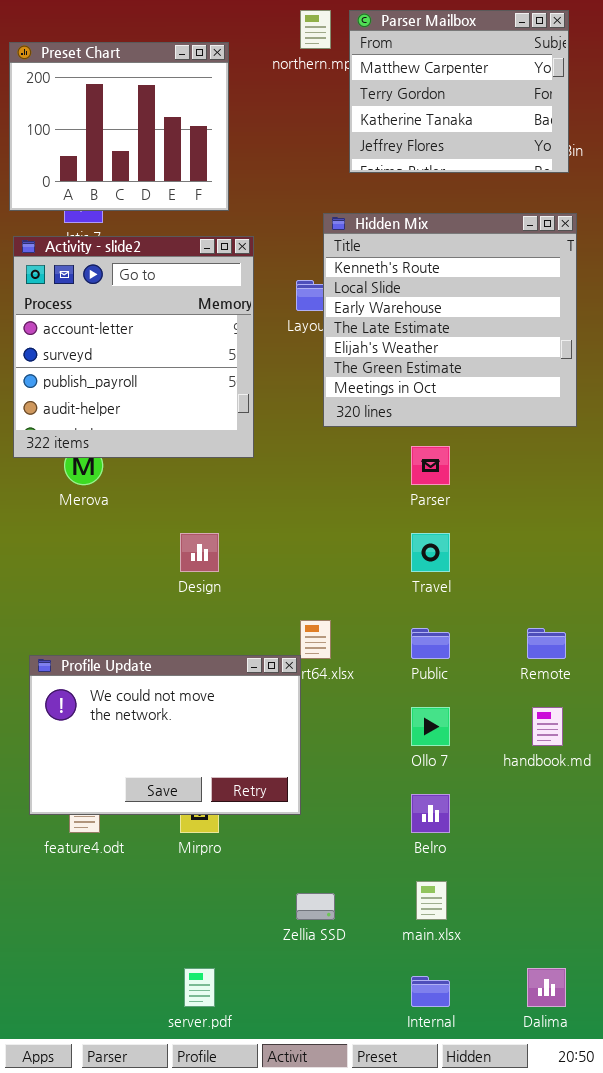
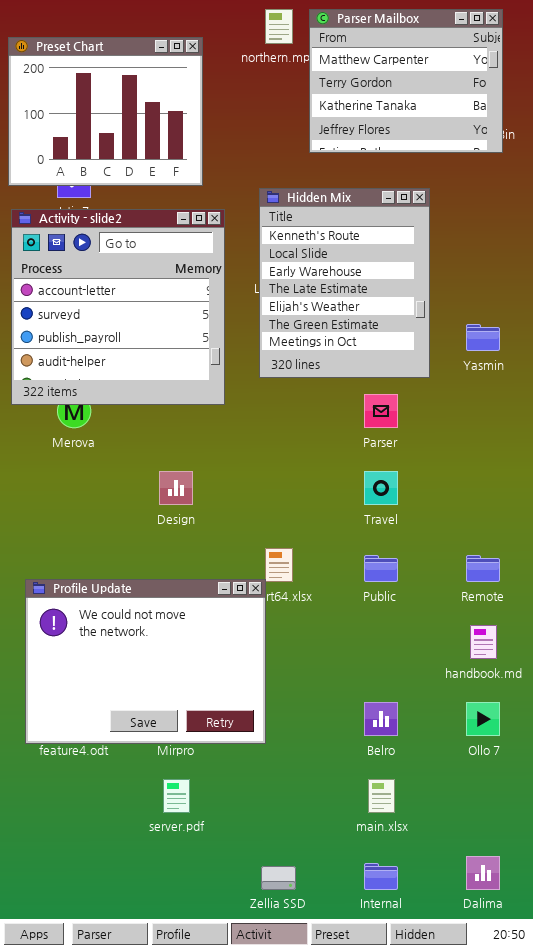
Hidden Mix: [323,213,577,427] -> [259,188,430,378], moved, resized
Profile Update: [29,655,301,815] -> [25,579,266,744], resized
Ollo 7: [411,707,450,746] -> [466,702,500,736], moved
Zellia SSD: [296,893,335,920] -> [261,866,296,890], moved
server.pdf: [184,968,215,1007] -> [163,779,190,813], moved

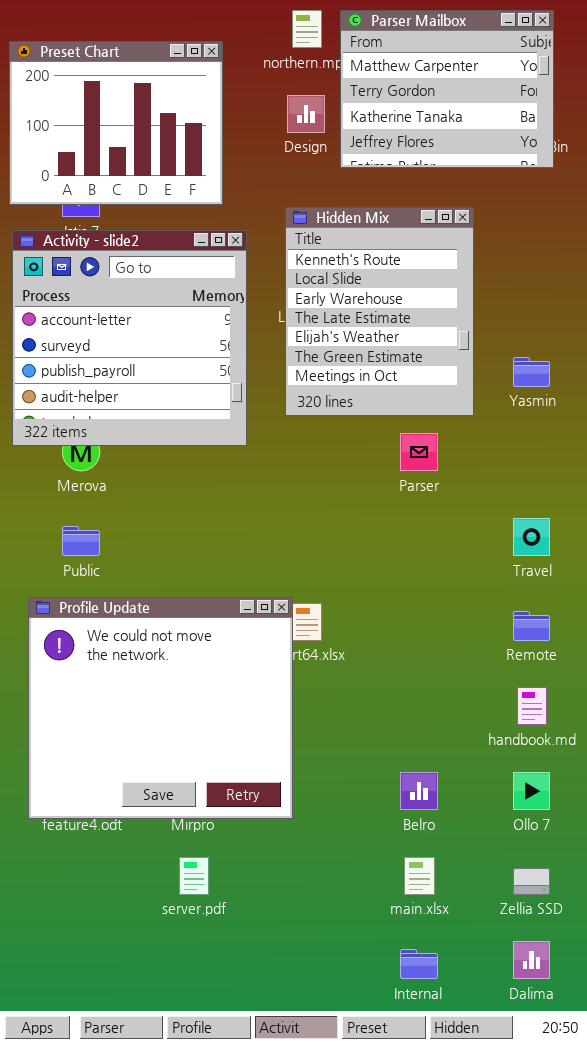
Design: [159,471,193,505] -> [287,95,325,133], moved
Travel: [364,471,398,505] -> [513,518,550,556], moved
Public: [364,555,398,582] -> [62,526,100,556], moved
Profile Update: [25,579,266,744] -> [28,597,293,819], resized
Zellia SSD: [261,866,296,890] -> [513,868,550,895], moved

